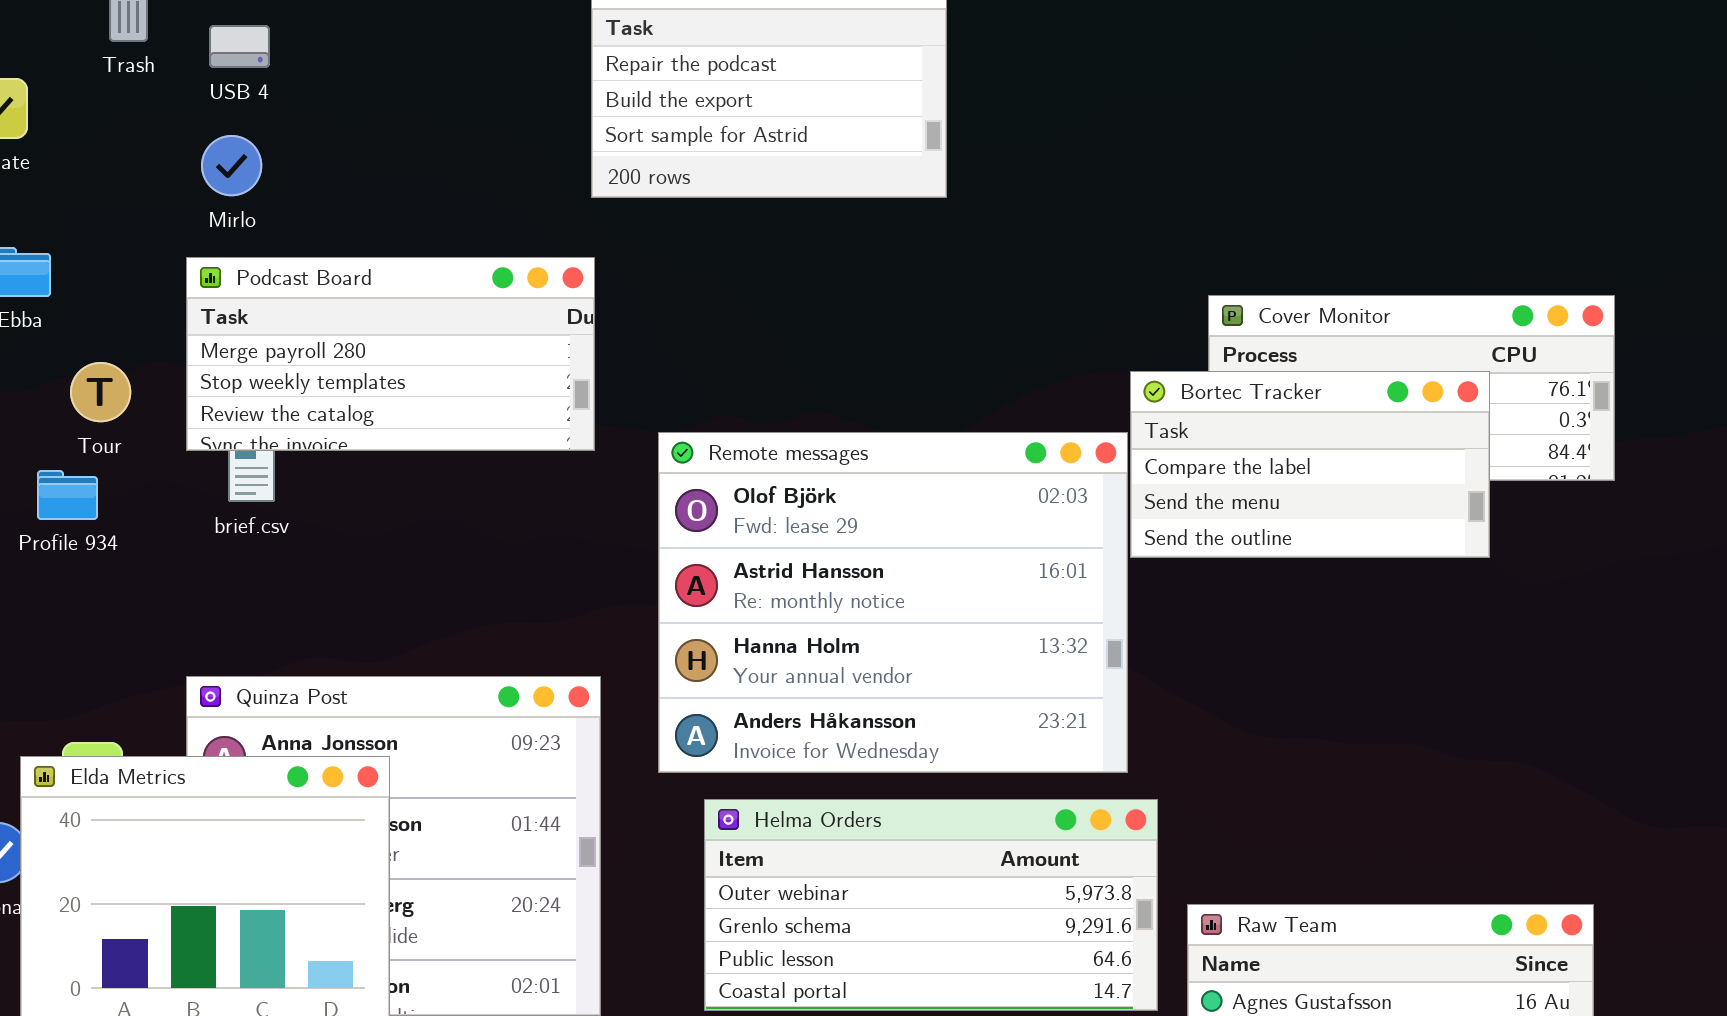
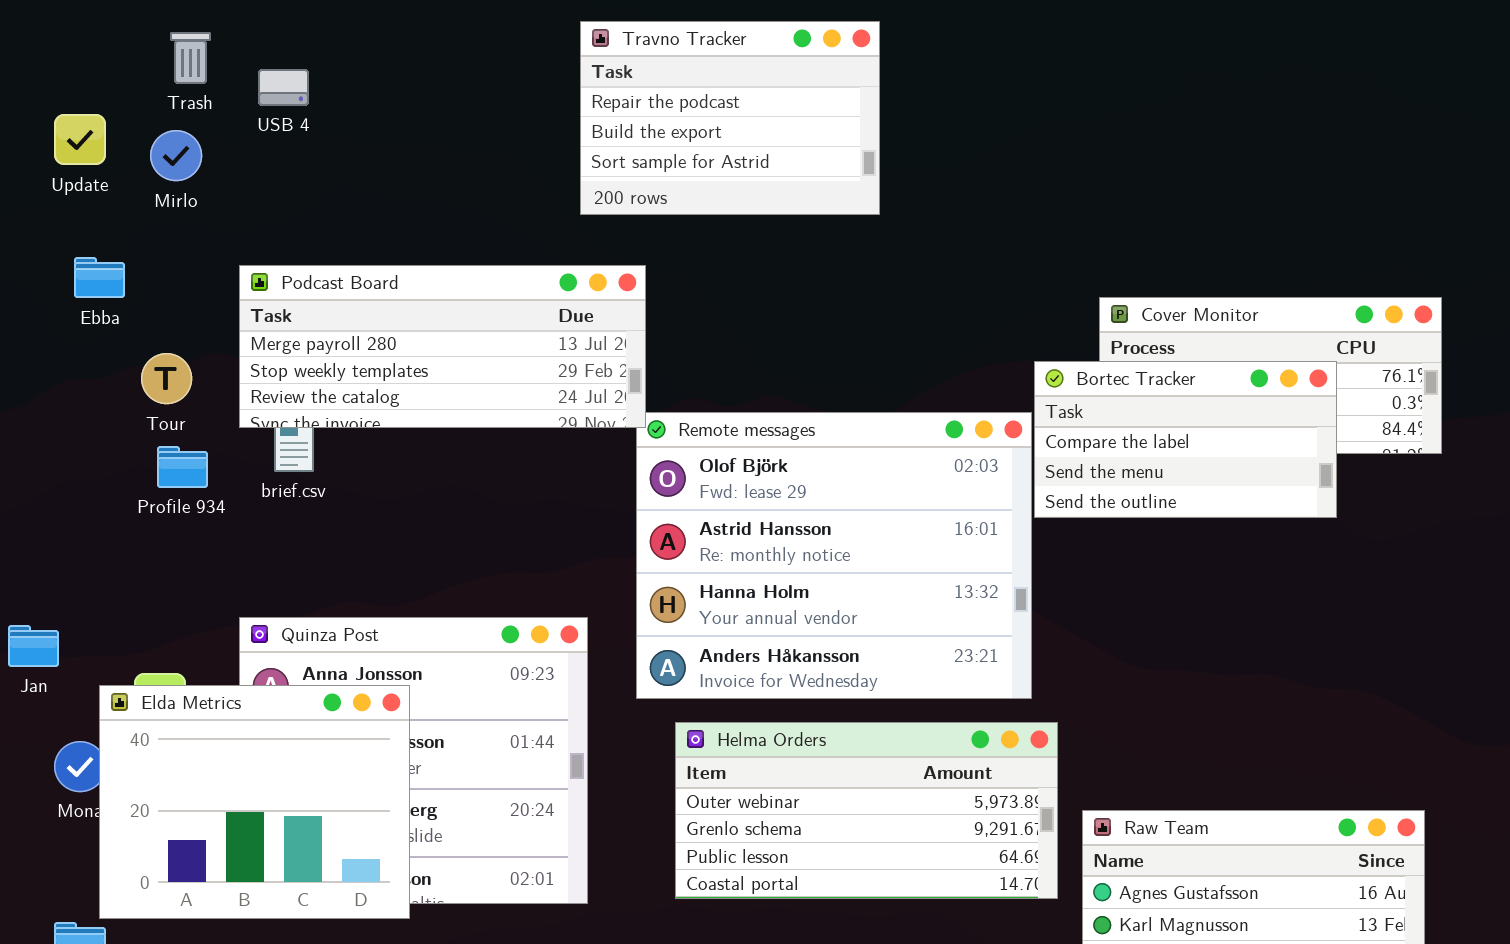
Mirlo: [201,135,262,196] -> [150,130,202,181], moved
Podcast Board: [186,257,595,451] -> [239,265,646,428], resized
Profile 934: [37,470,98,520] -> [157,446,208,488], moved

